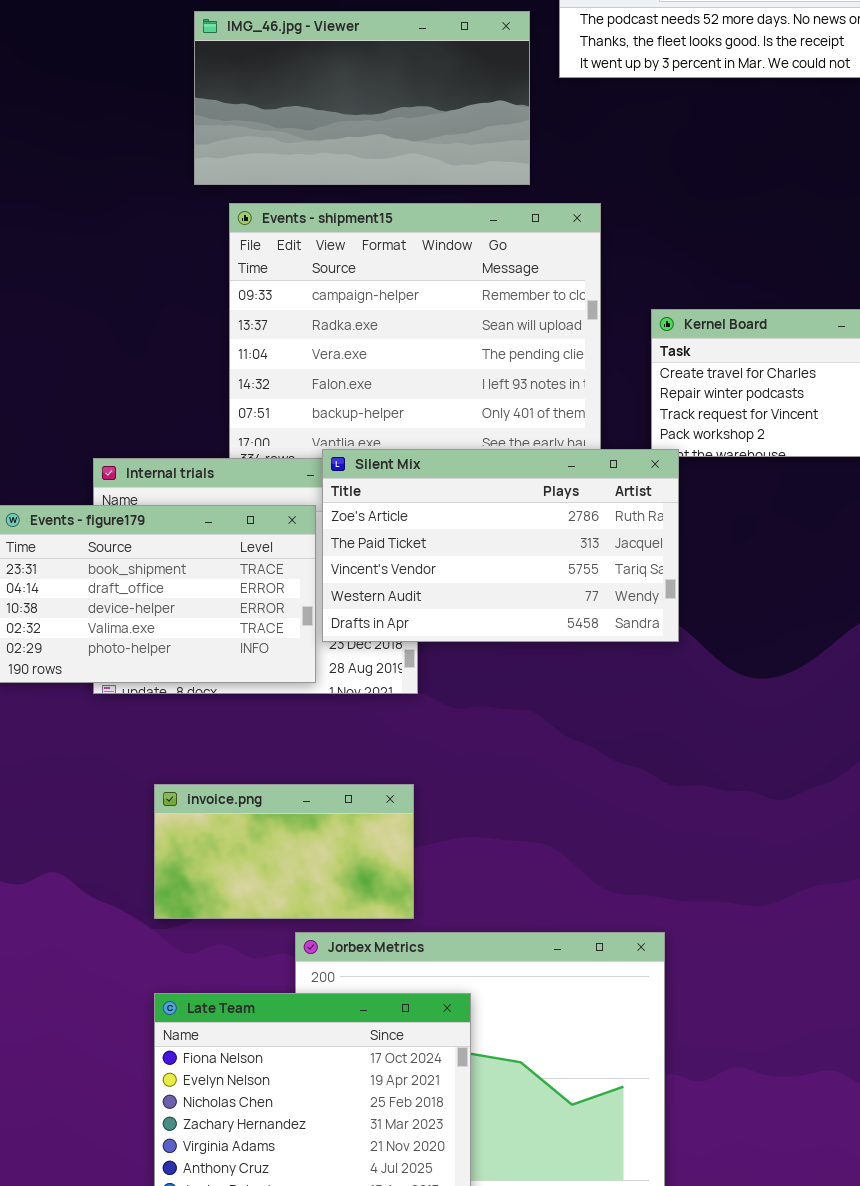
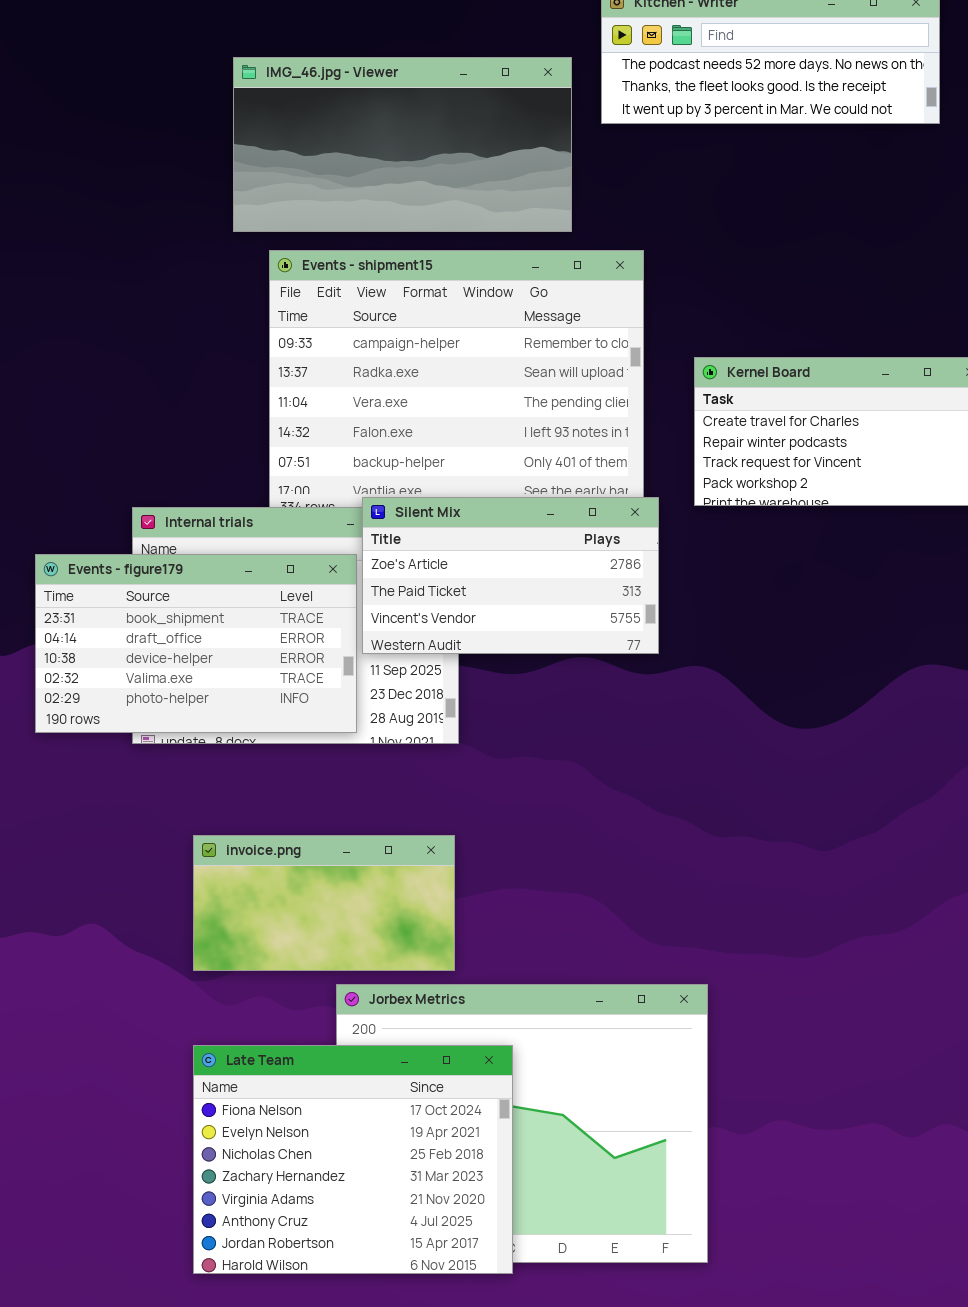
Silent Mix: [322,449,679,642] -> [362,497,659,654], resized

